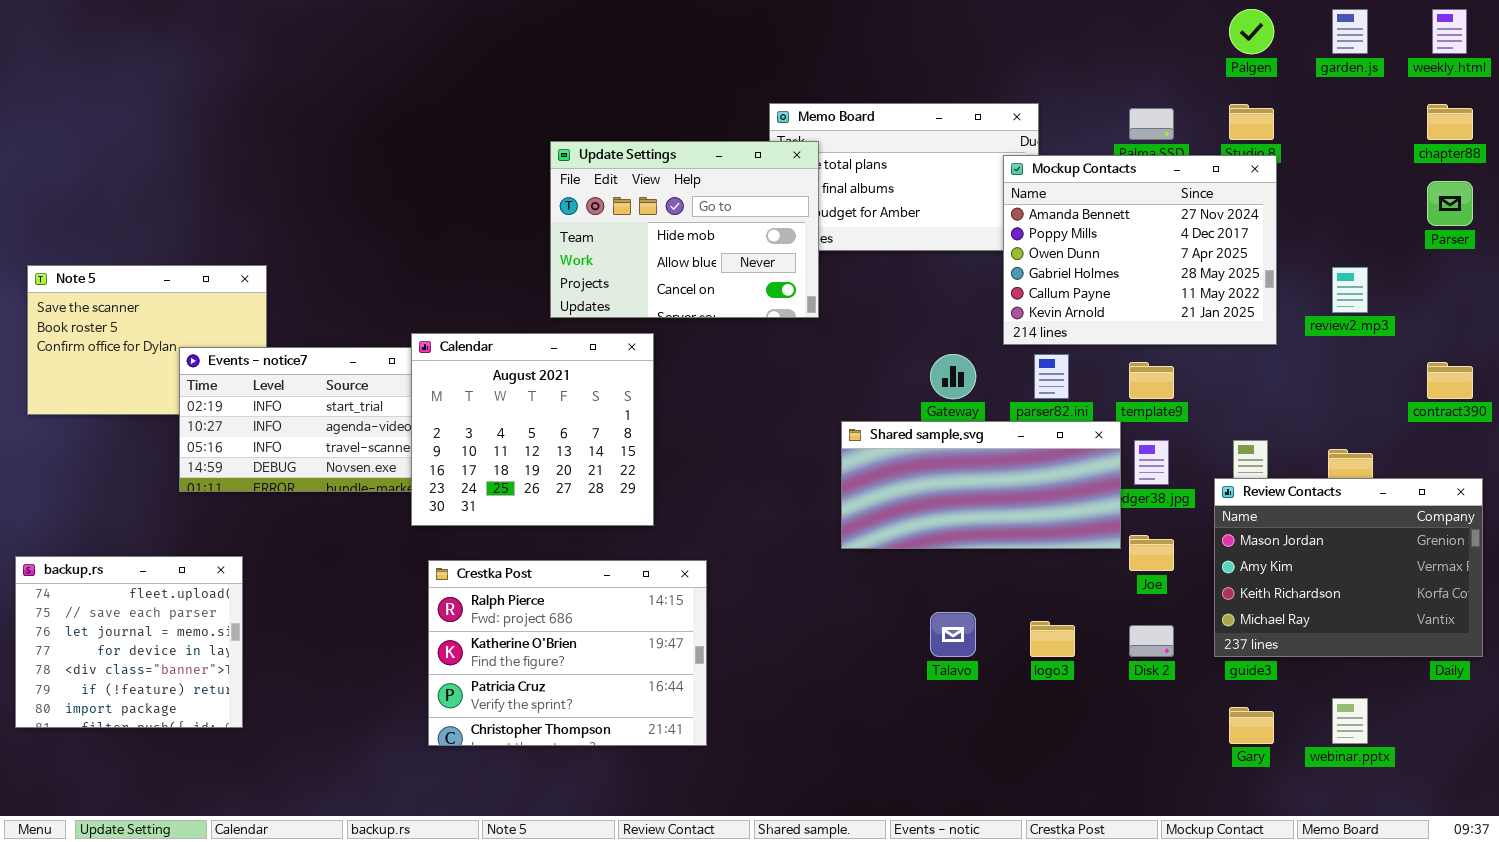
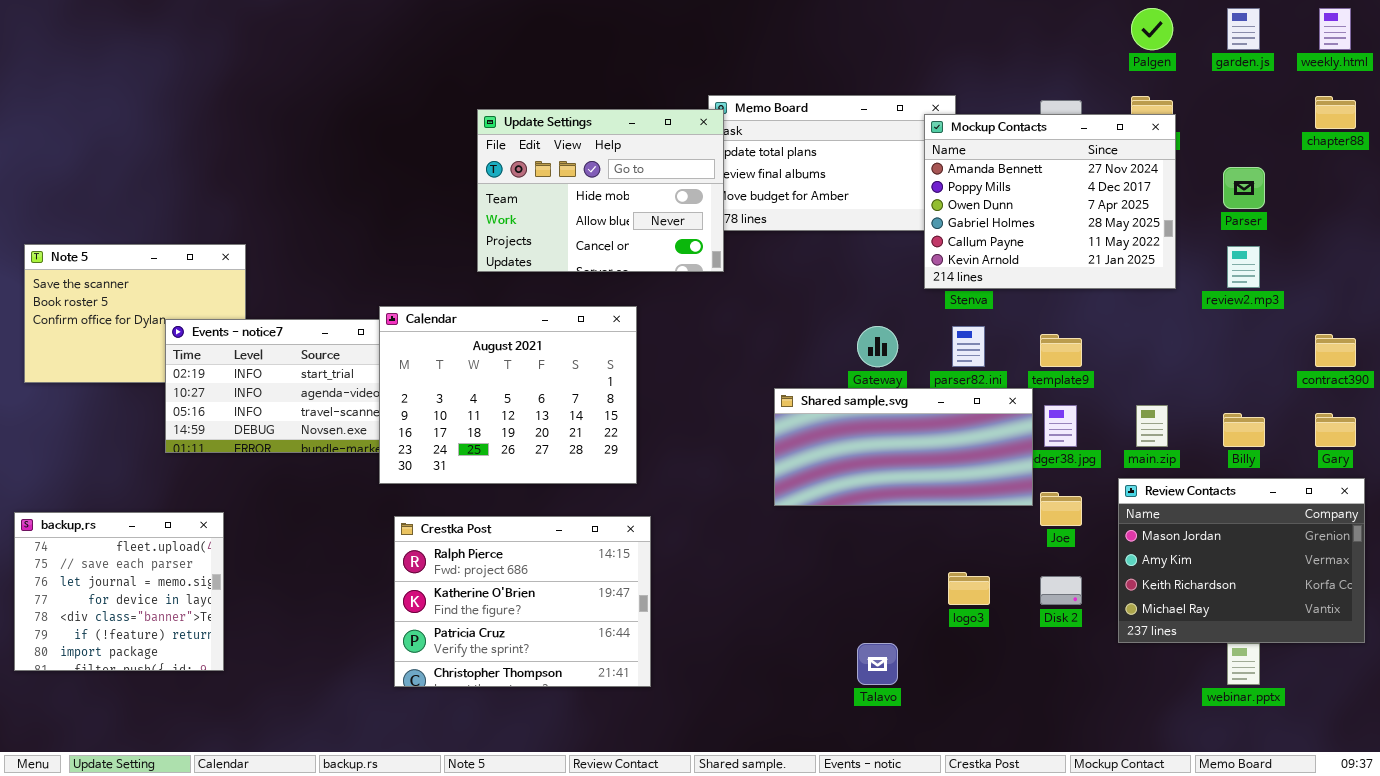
Update Settings: [550,141,819,318] -> [477,109,724,272], moved
Mockup Contacts: [1003,155,1277,345] -> [924,114,1176,289], moved
Parser: [1427,181,1473,226] -> [1223,167,1265,209], moved
Calendar: [411,333,654,526] -> [379,306,637,484], resized
Review Contacts: [1214,478,1483,657] -> [1118,478,1365,643], moved
Talavo: [930,612,976,657] -> [857,643,898,685], moved
Gary: [1229,707,1274,744] -> [1315,413,1356,447], moved

